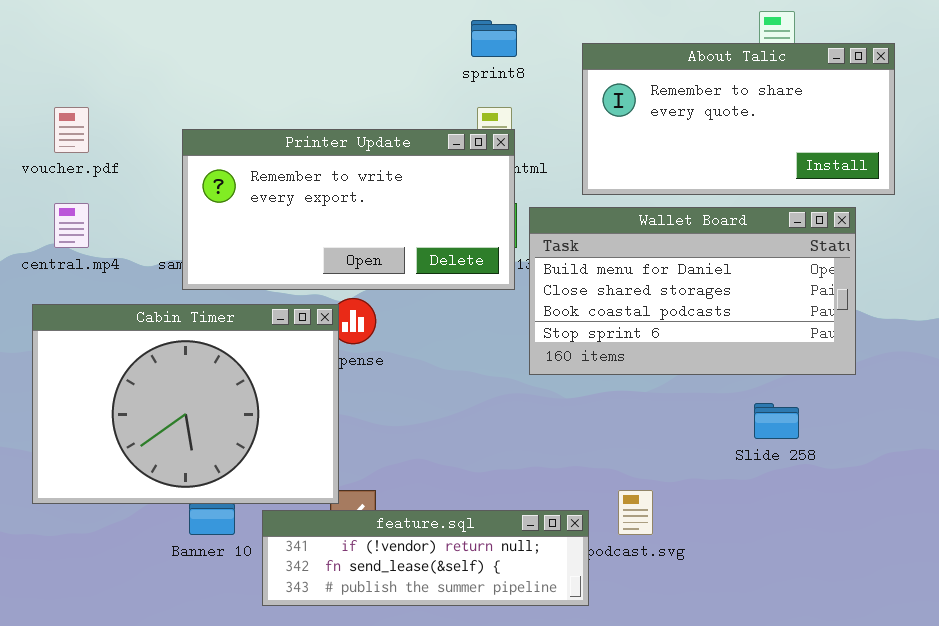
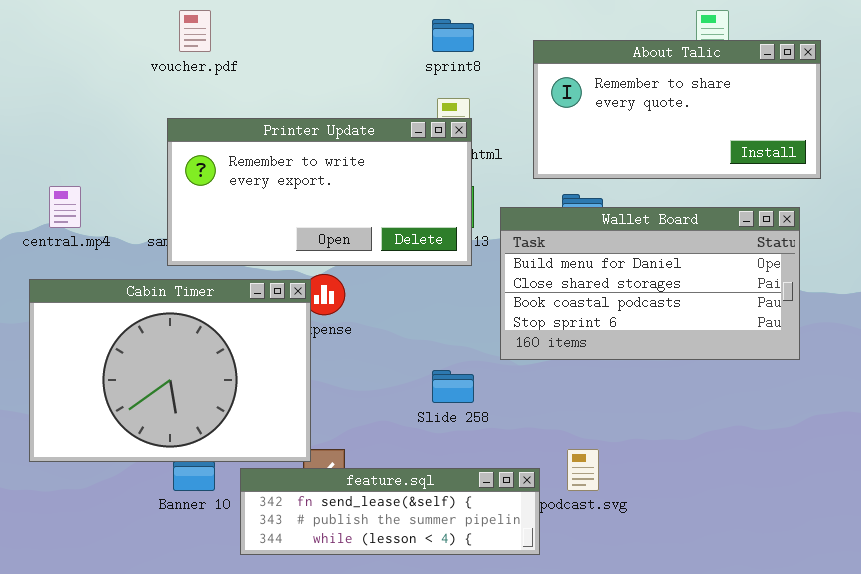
voucher.pdf: [54,107,89,153] -> [179,10,211,52], moved
Wallet Board: [529,207,856,375] -> [500,207,800,360], moved
Slide 258: [754,403,799,439] -> [432,370,474,403], moved
feature.sql: [262,510,589,606] -> [240,468,540,555], scrolled down 1 row

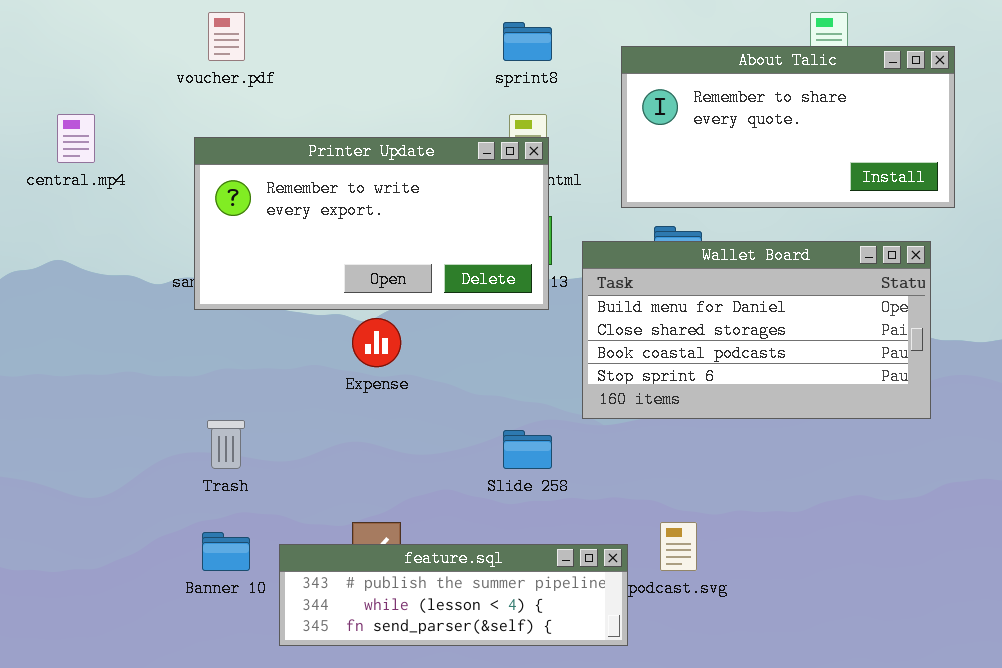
central.mp4: [49,186,81,228] -> [57,114,95,163], moved
Cabin Timer: [29,279,311,462] -> none, closed
feature.sql: [240,468,540,555] -> [279,544,628,646], scrolled down 1 row

